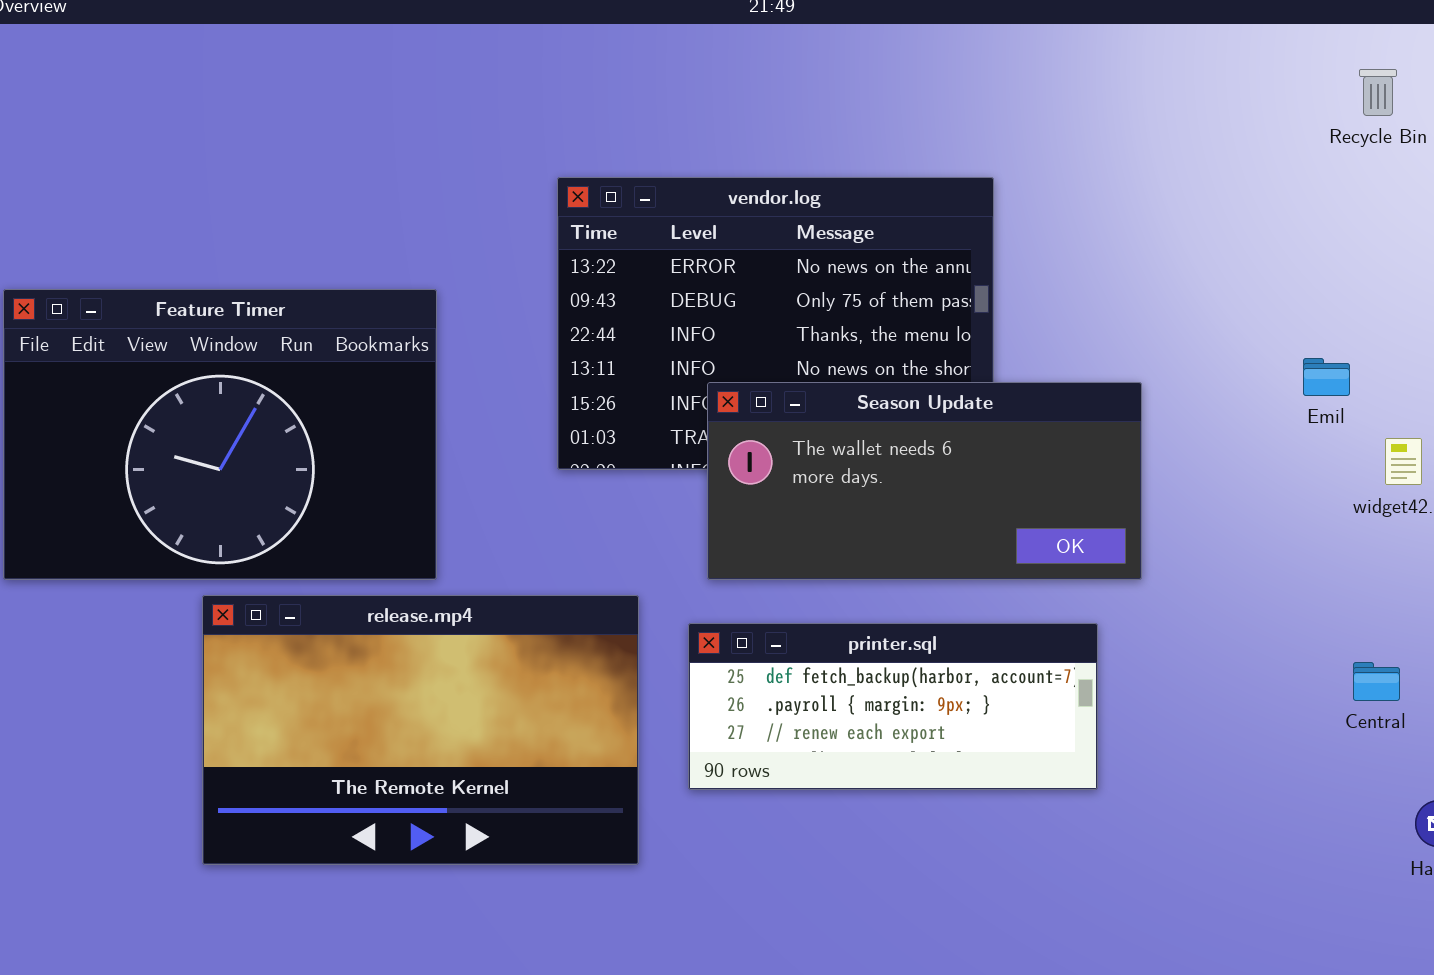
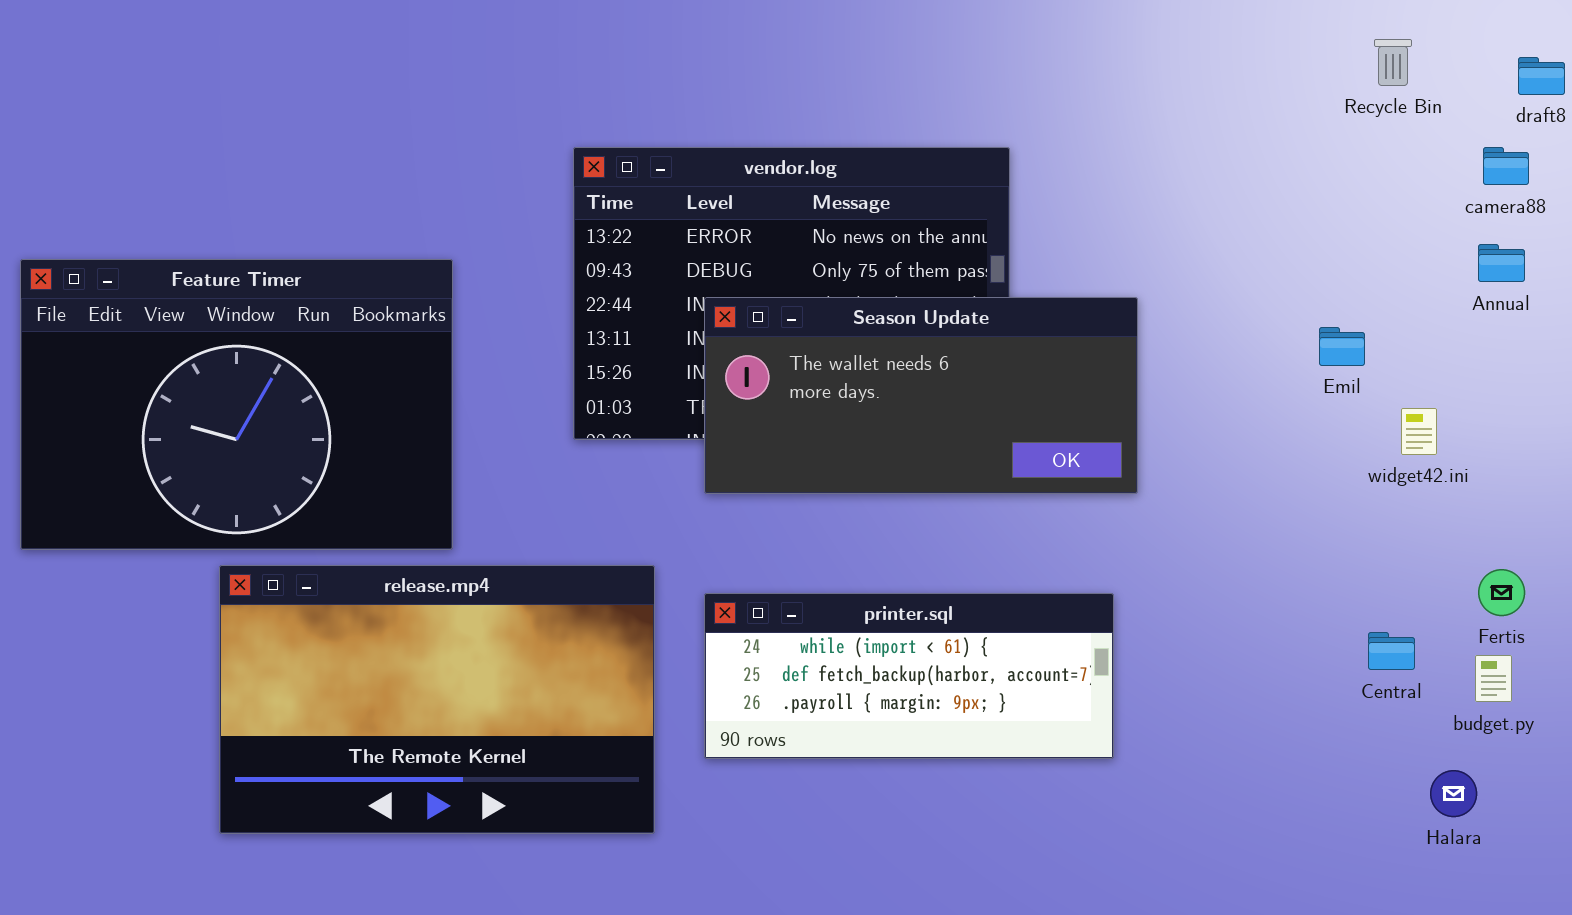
Season Update: [707,382,1142,580] -> [704,297,1138,494], moved
printer.sql: [688,623,1098,790] -> [704,593,1114,759], scrolled up 1 row

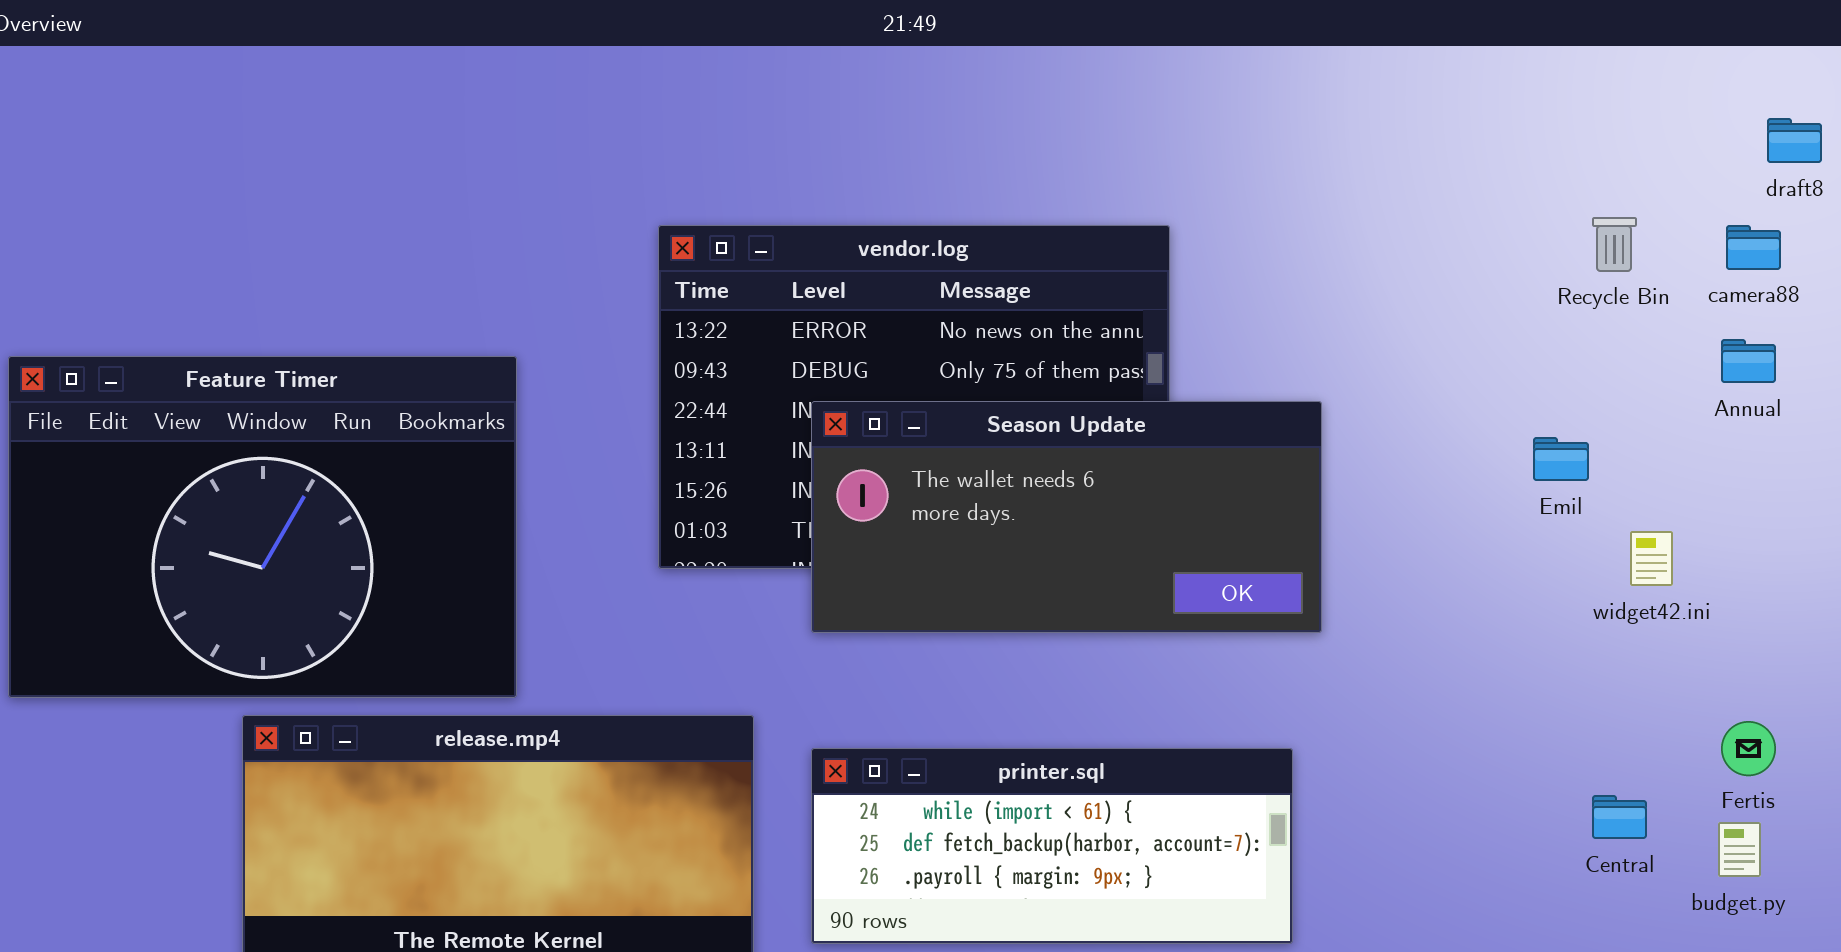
Recycle Bin: [1374,39,1412,86] -> [1592,217,1637,272], moved

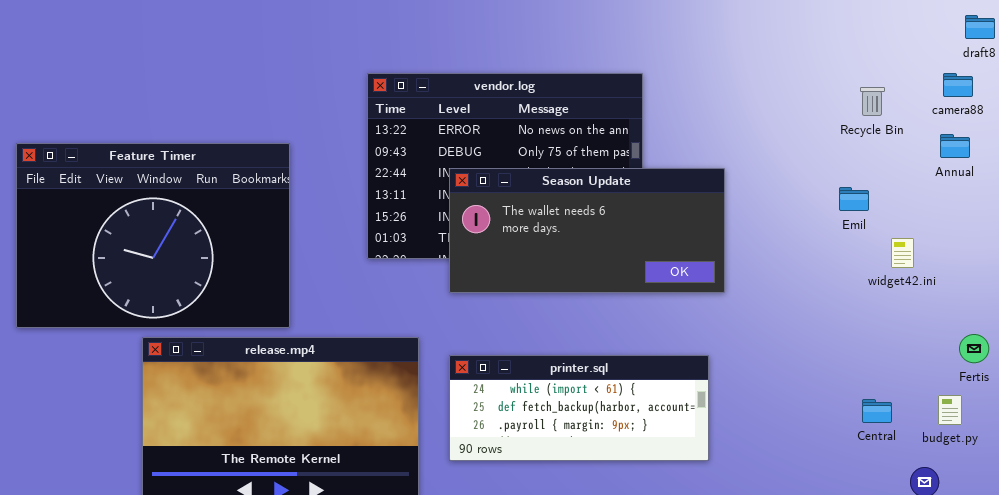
Recycle Bin: [1592,217,1637,272] -> [860,87,885,116], moved
Fertis: [1721,721,1776,776] -> [959,334,989,363], moved
Central: [1592,795,1647,839] -> [862,399,892,423], moved

